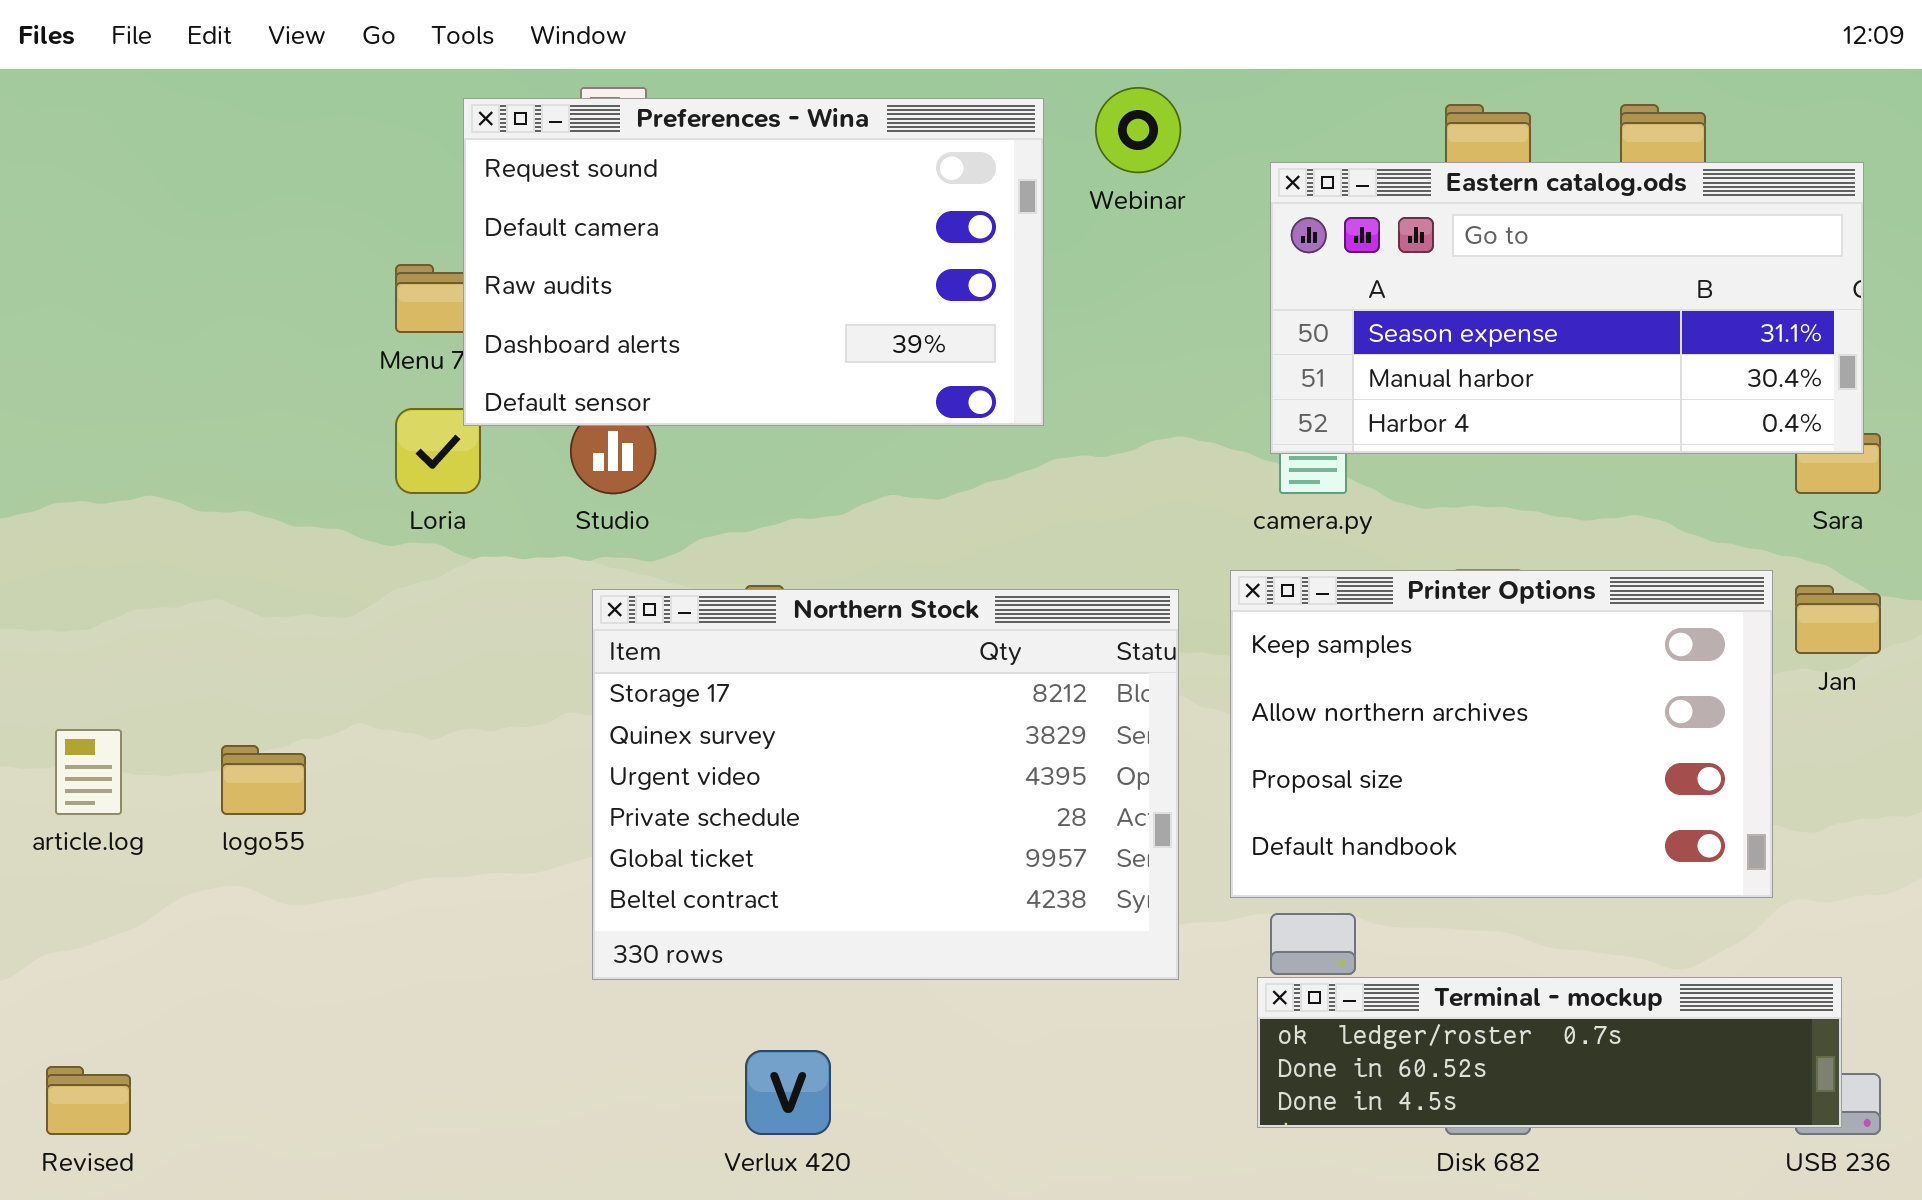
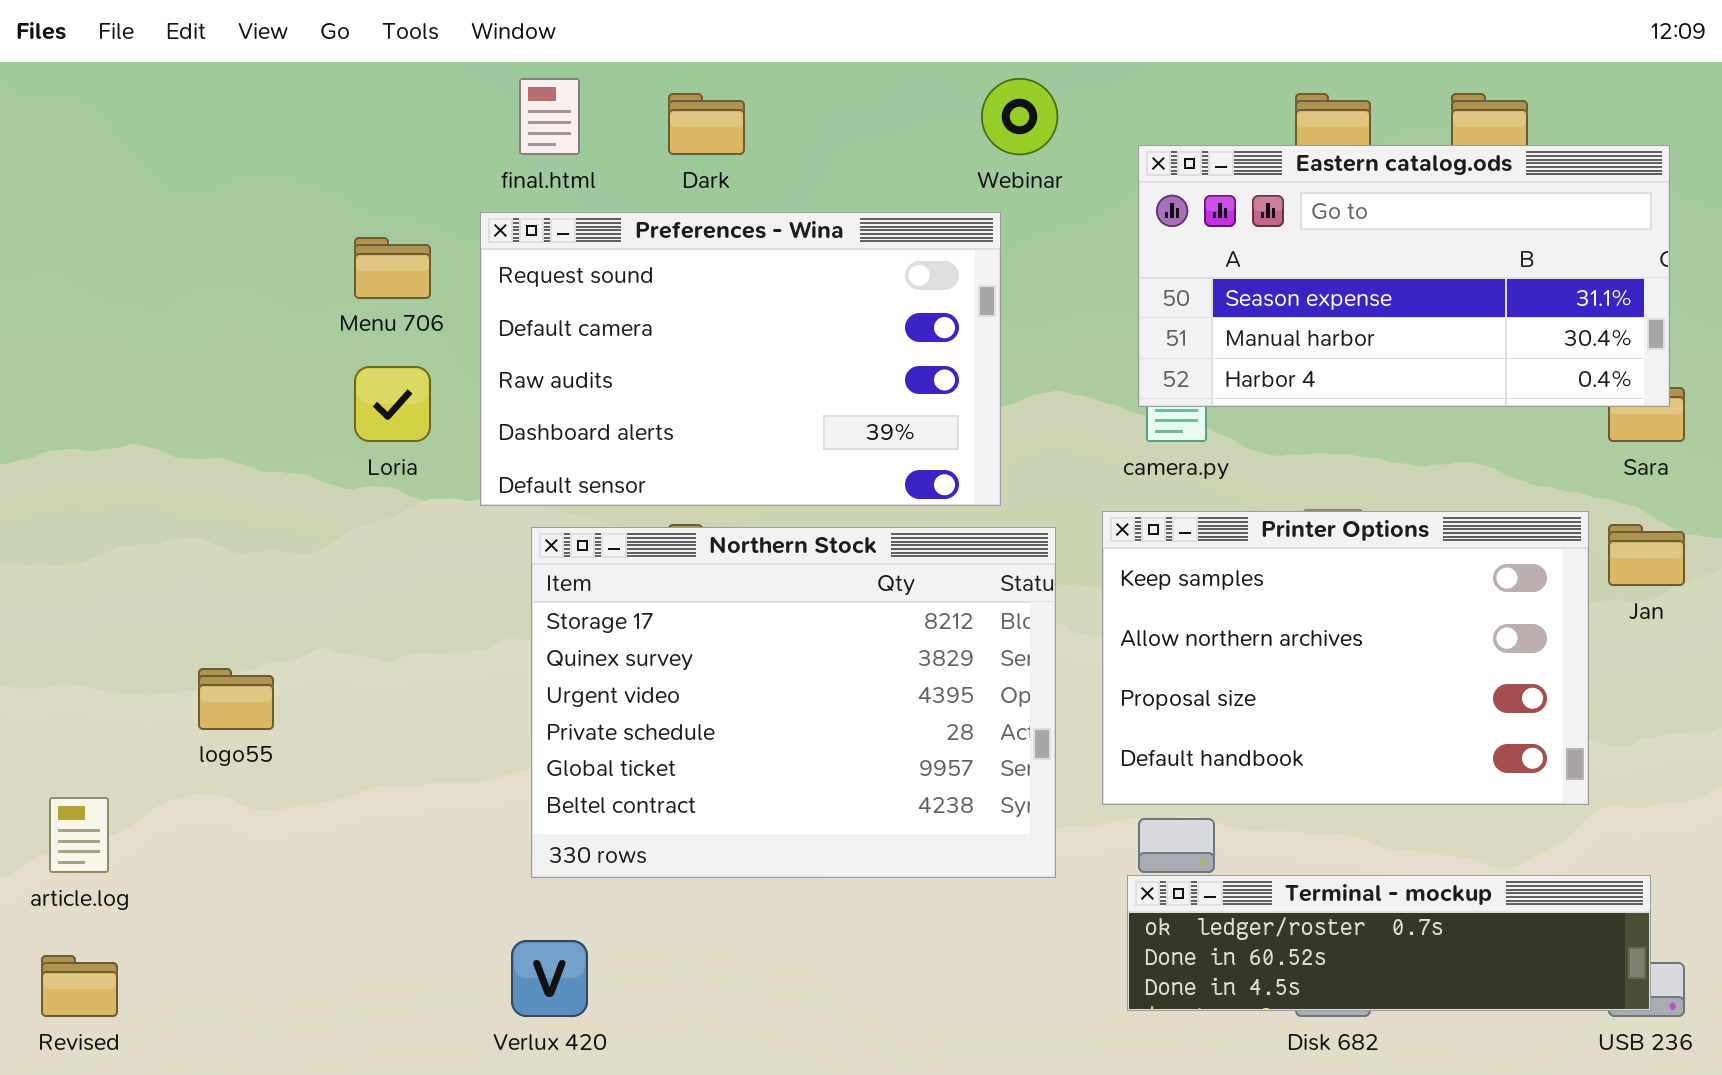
Preferences - Wina: [463,98,1044,426] -> [480,212,1001,506], moved
article.log: [55,729,122,815] -> [49,797,109,873], moved
Verlux 420: [745,1050,831,1135] -> [511,940,588,1017], moved

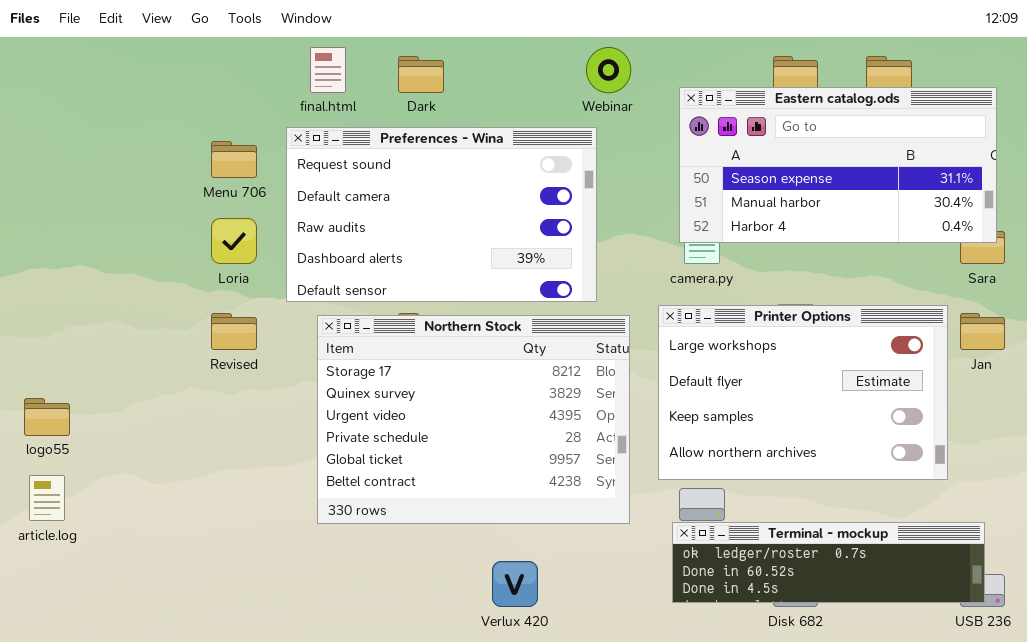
Printer Options: [1102,511,1589,805] -> [658,305,948,480], scrolled up 2 rows
logo55: [198,668,274,730] -> [24,398,70,436], moved
Verlux 420: [511,940,588,1017] -> [492,561,538,607], moved
Revised: [41,955,118,1017] -> [211,313,257,350], moved

